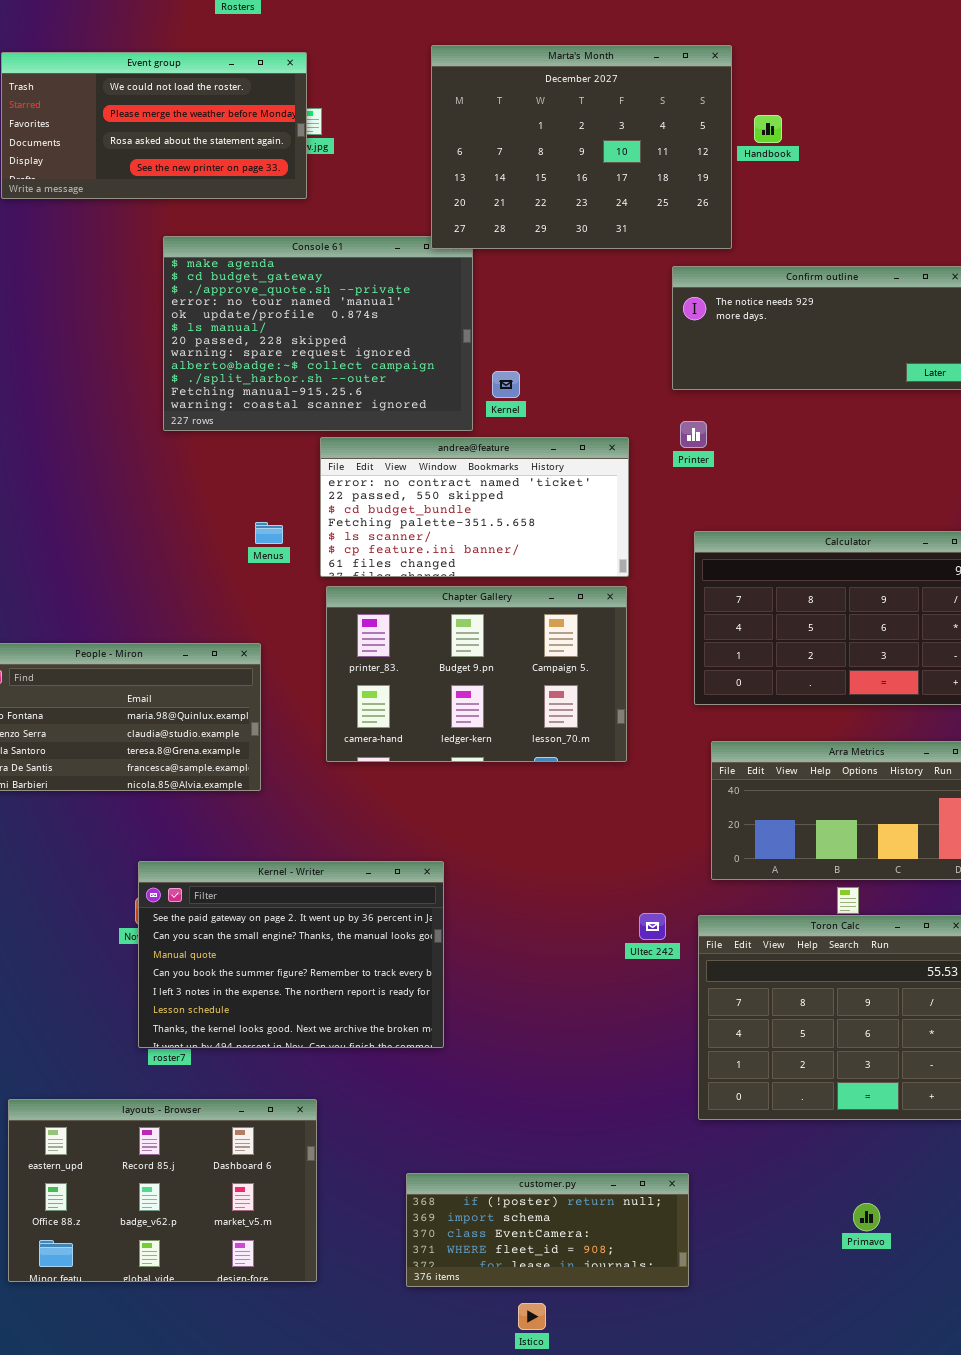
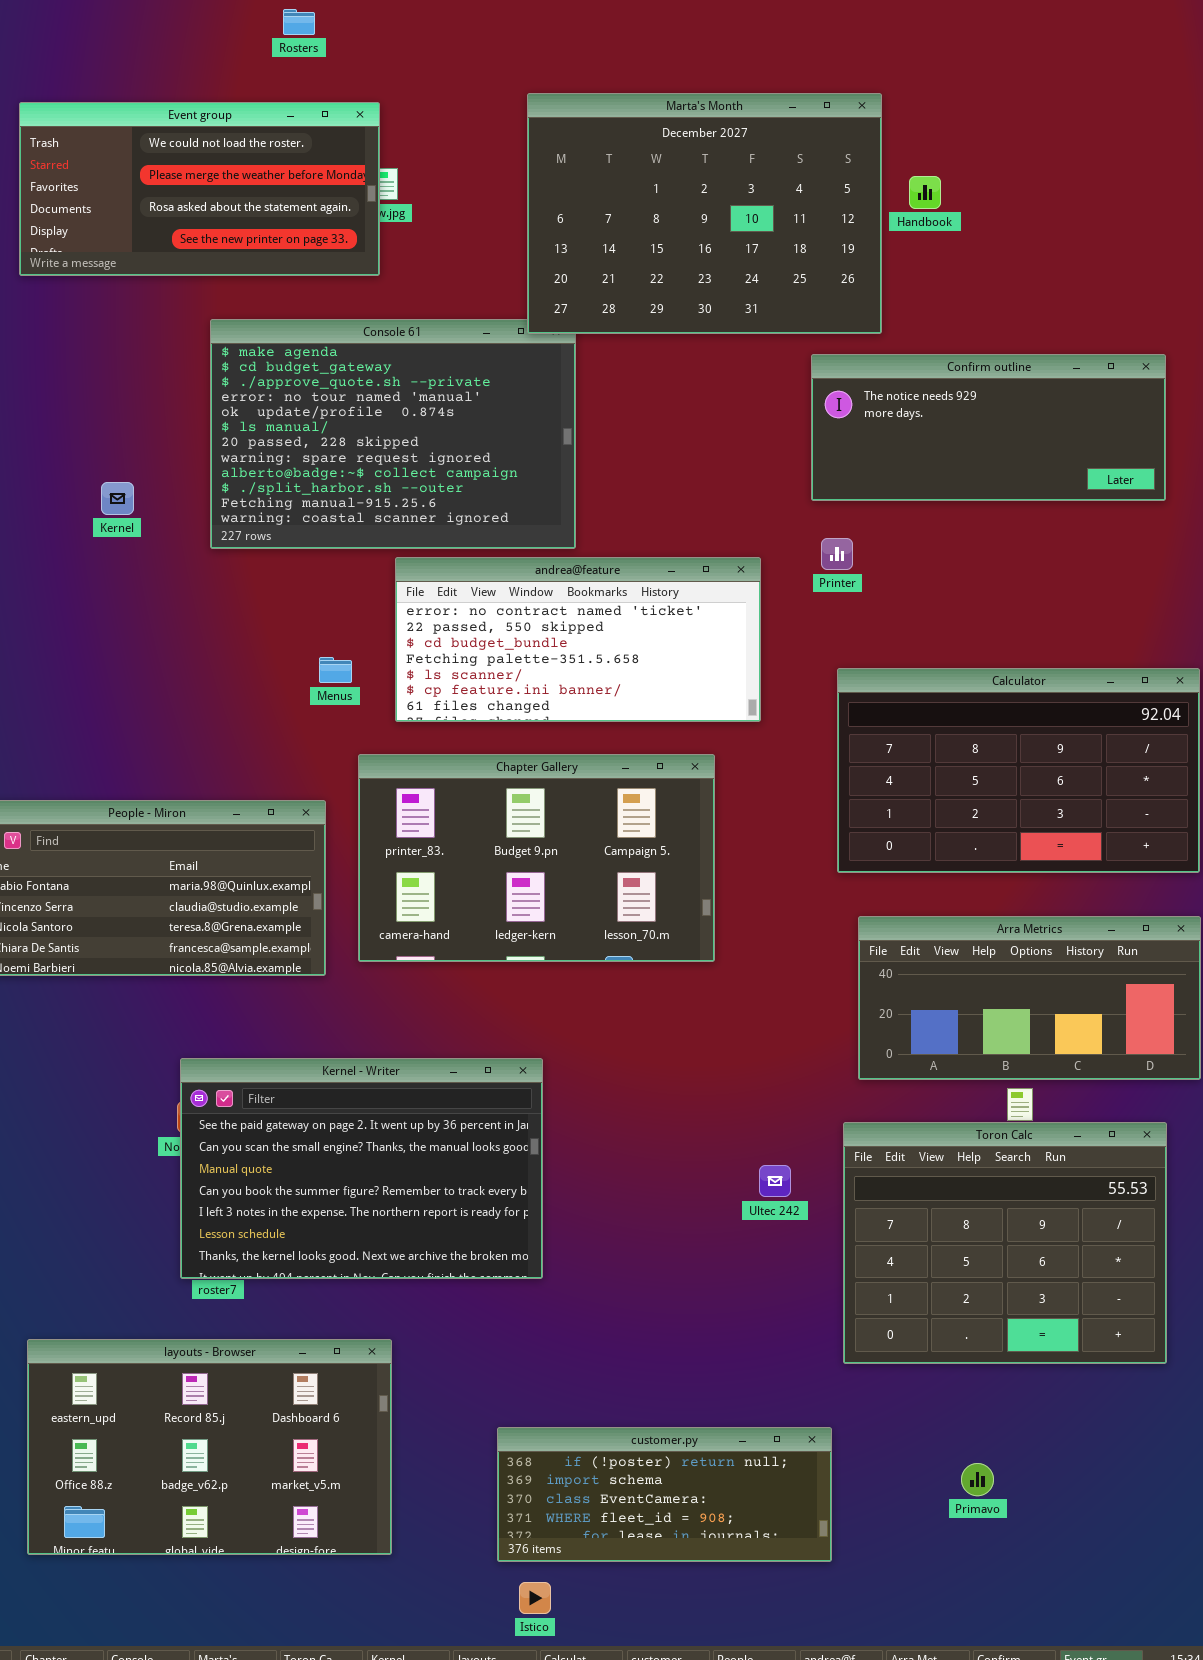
Kernel: [492,371,520,398] -> [101,482,134,515], moved
Chapter Gallery: [326,586,627,762] -> [358,754,715,962], moved
Ultec 242: [639,913,666,940] -> [759,1165,791,1197], moved
Primavo: [853,1203,880,1231] -> [961,1463,994,1496], moved
Istico: [518,1303,546,1330] -> [519,1582,551,1614], moved

